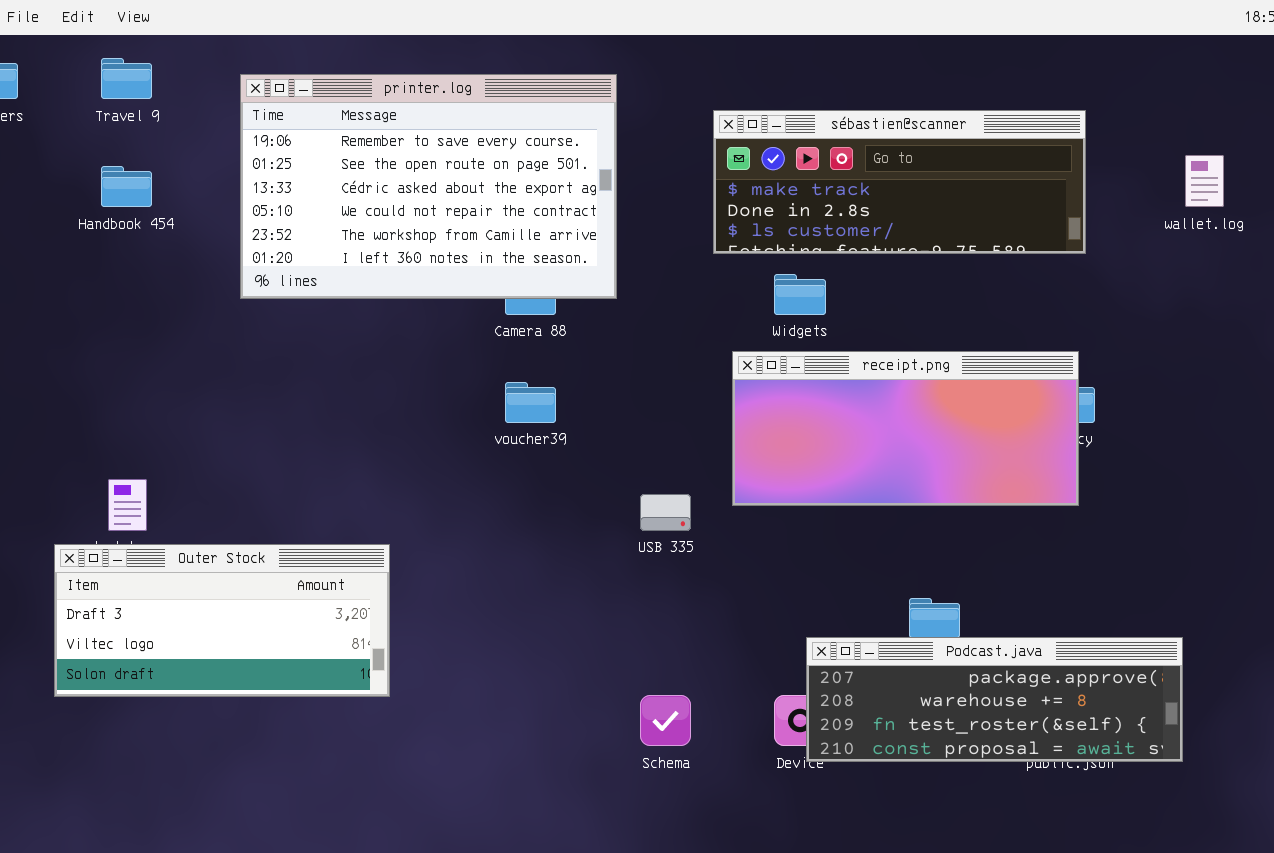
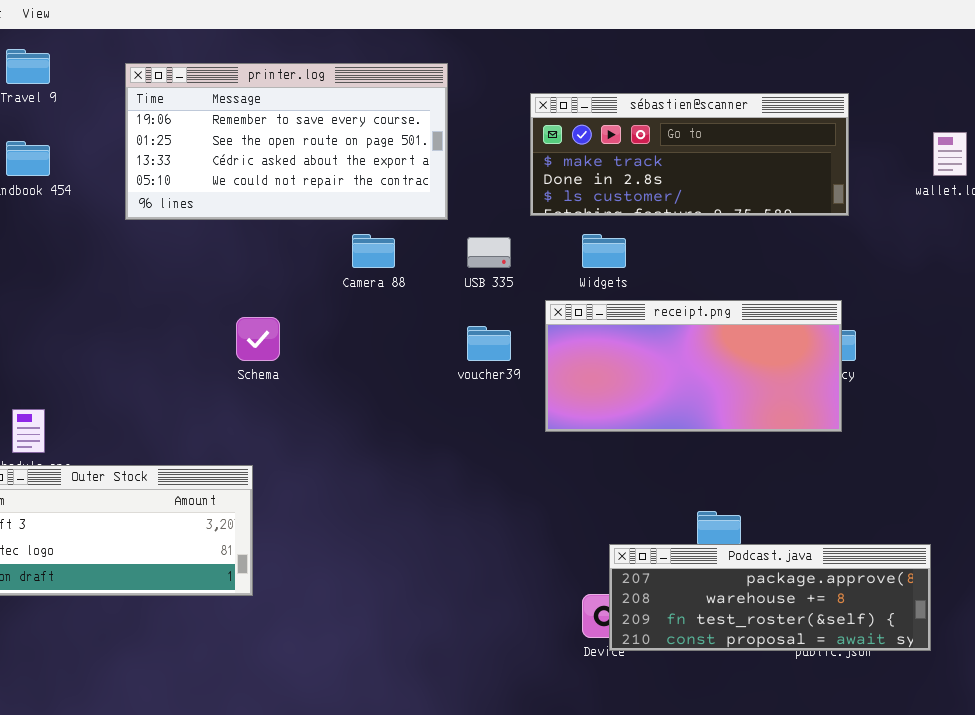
printer.log: [240,74,617,299] -> [125,63,448,220], resized
voucher39: [505,382,556,423] -> [467,326,511,361], moved
USB 335: [640,494,691,531] -> [467,237,511,268], moved
Schema: [640,695,691,746] -> [236,317,280,361], moved

